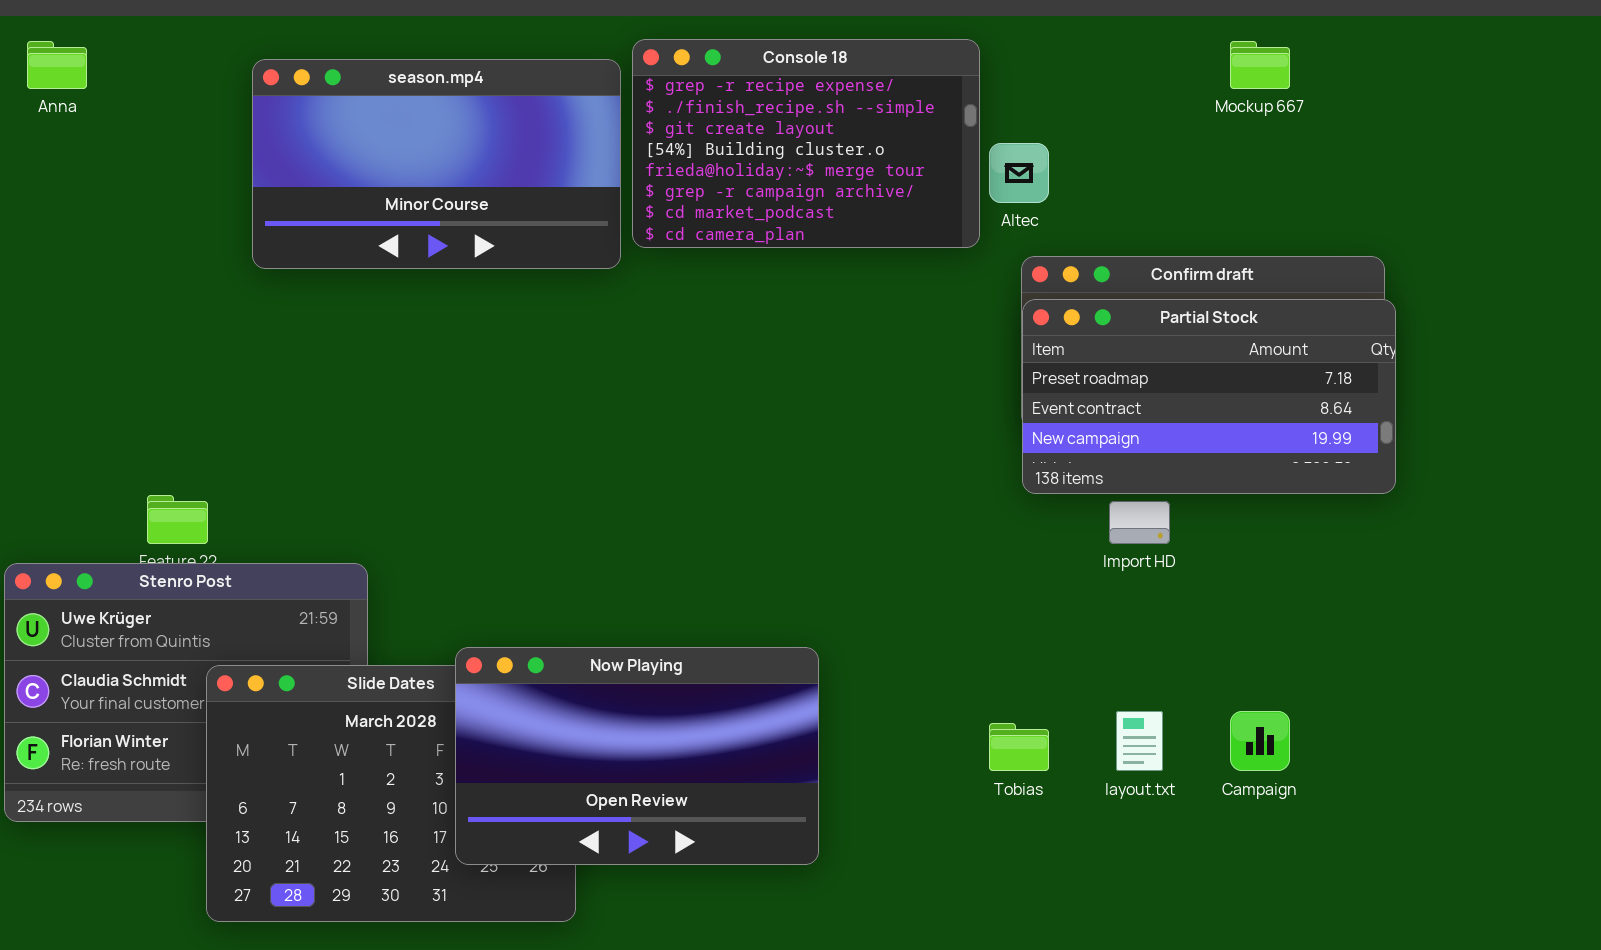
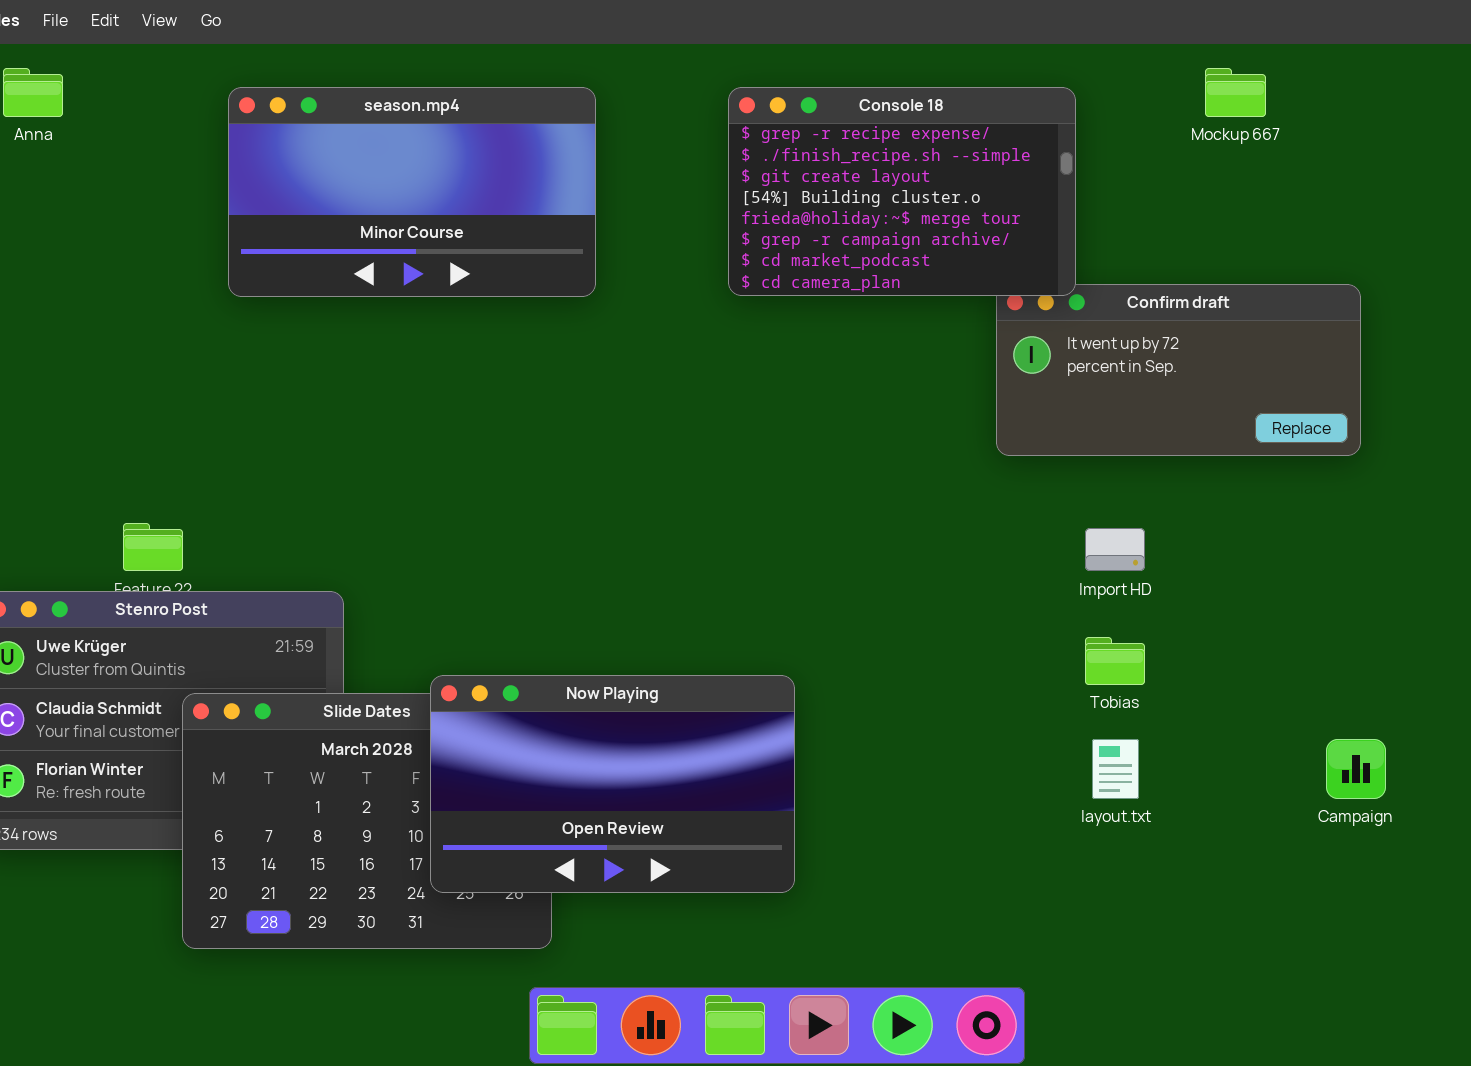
Console 18: [632,39,980,248] -> [728,87,1076,296], moved
Partial Stock: [1022,299,1396,494] -> none, closed
Campaign: [1230,711,1290,771] -> [1326,739,1386,799], moved
Tobias: [989,723,1049,771] -> [1085,637,1145,685], moved

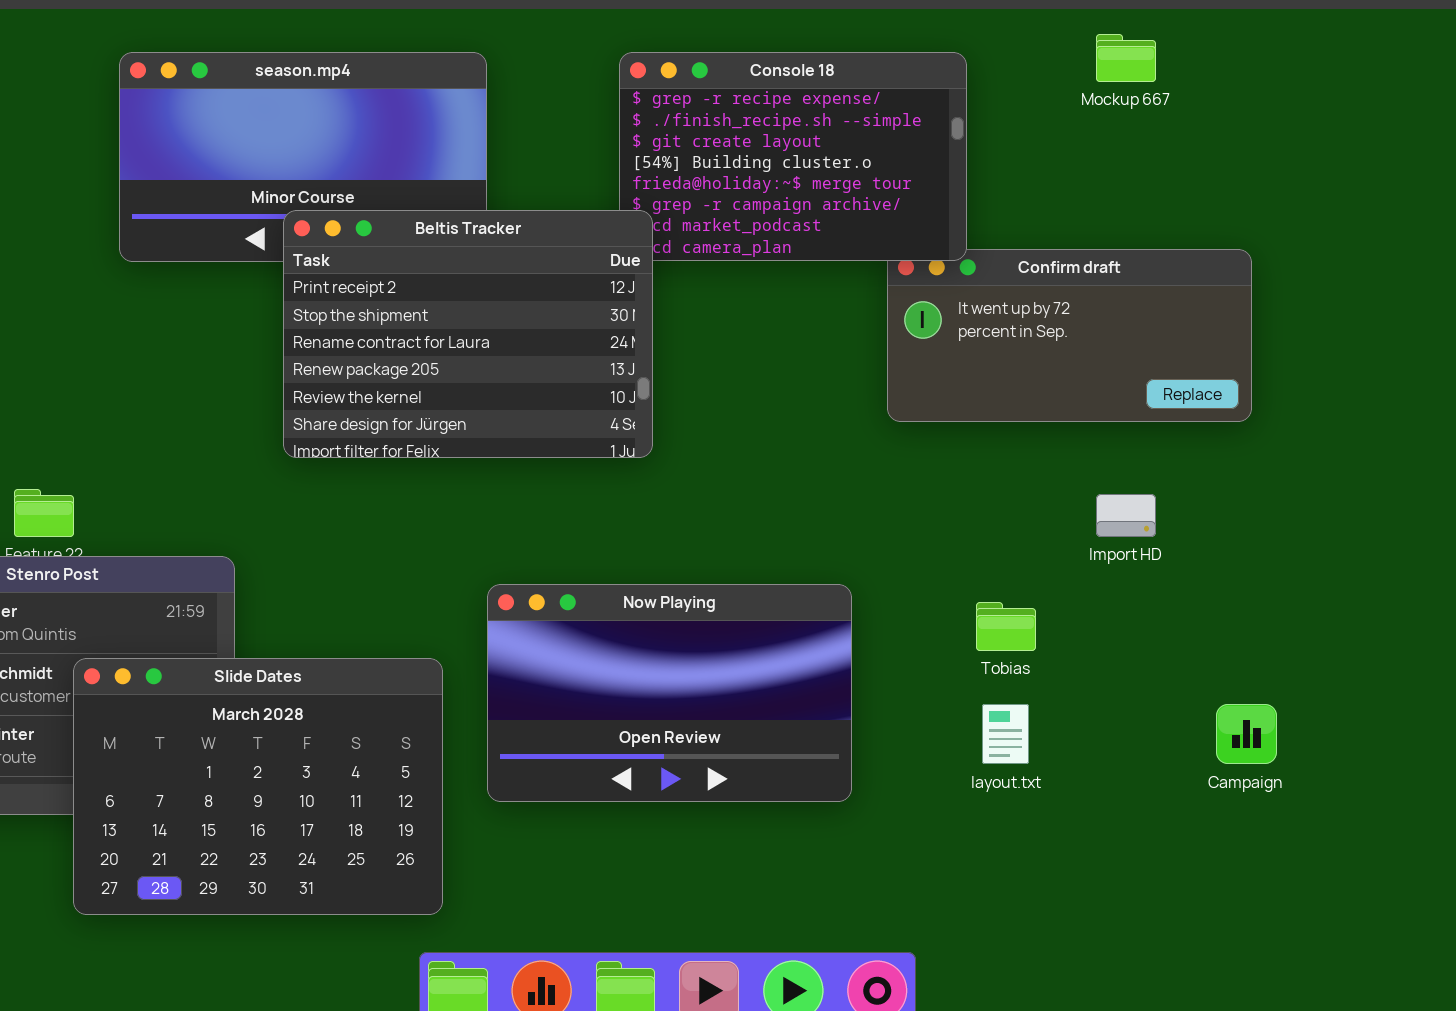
Beltis Tracker: none -> [283,210,653,458], opened
Import HD: [1085,528,1145,571] -> [1096,494,1156,537], moved
Now Playing: [430,675,795,893] -> [487,584,852,802], moved

